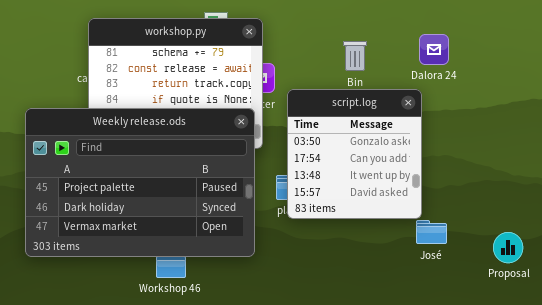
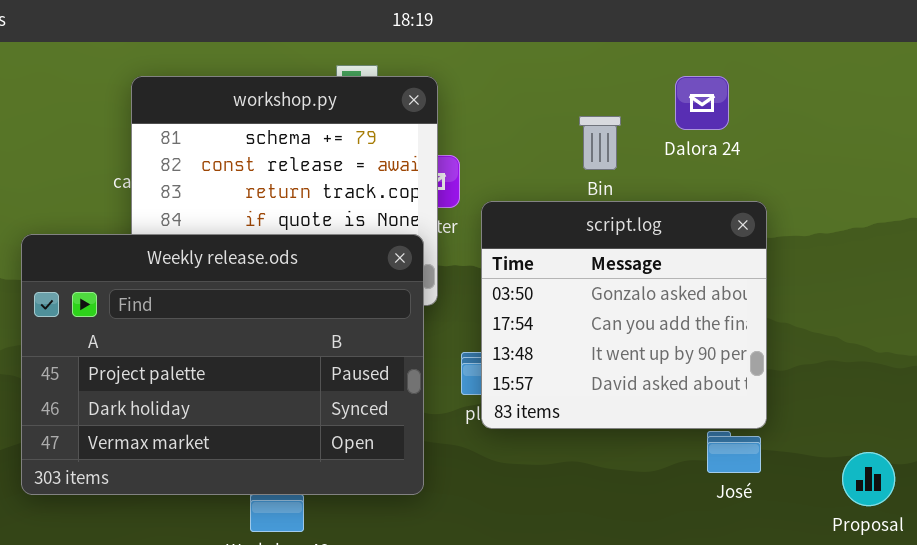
Dalora 24: [419,34,449,65] -> [675,76,729,130], moved
script.log: [287,89,422,219] -> [481,201,767,429], resized

